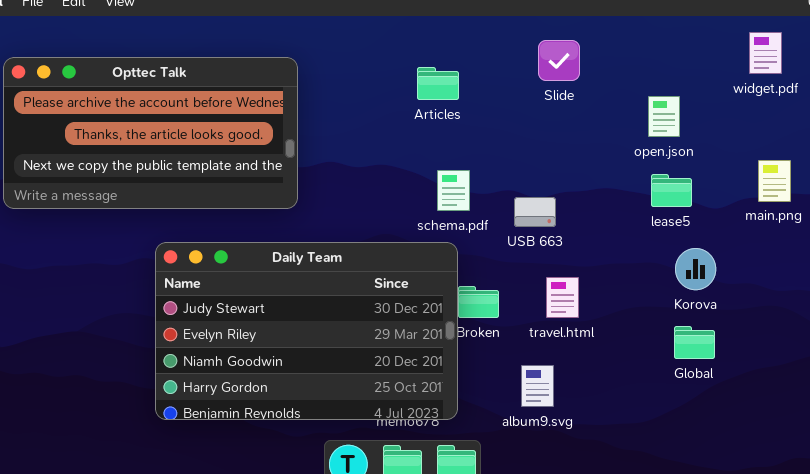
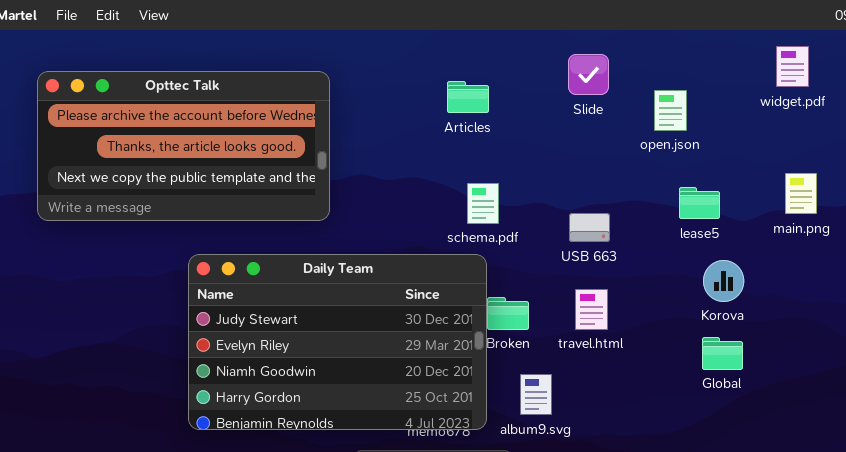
open.json: [648,96,680,137] -> [654,90,687,131], moved
USB 663: [514,197,556,227] -> [569,213,610,242], moved
album9.svg: [521,365,554,407] -> [520,374,552,415], moved

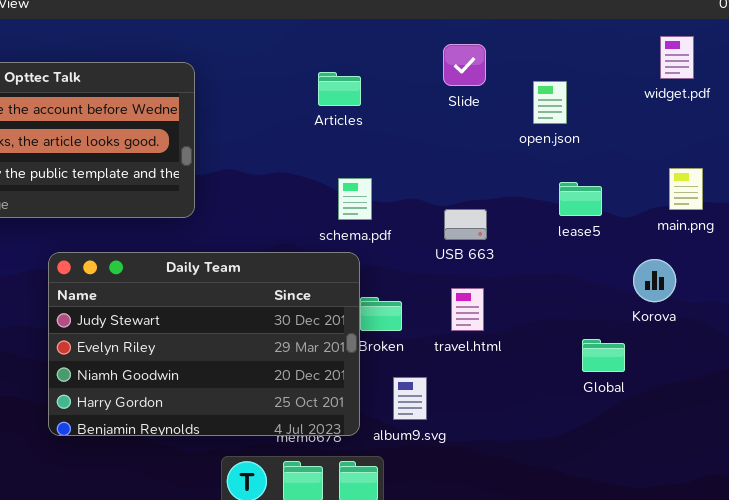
Korova: [703,260,744,302] -> [633,259,676,302], moved

